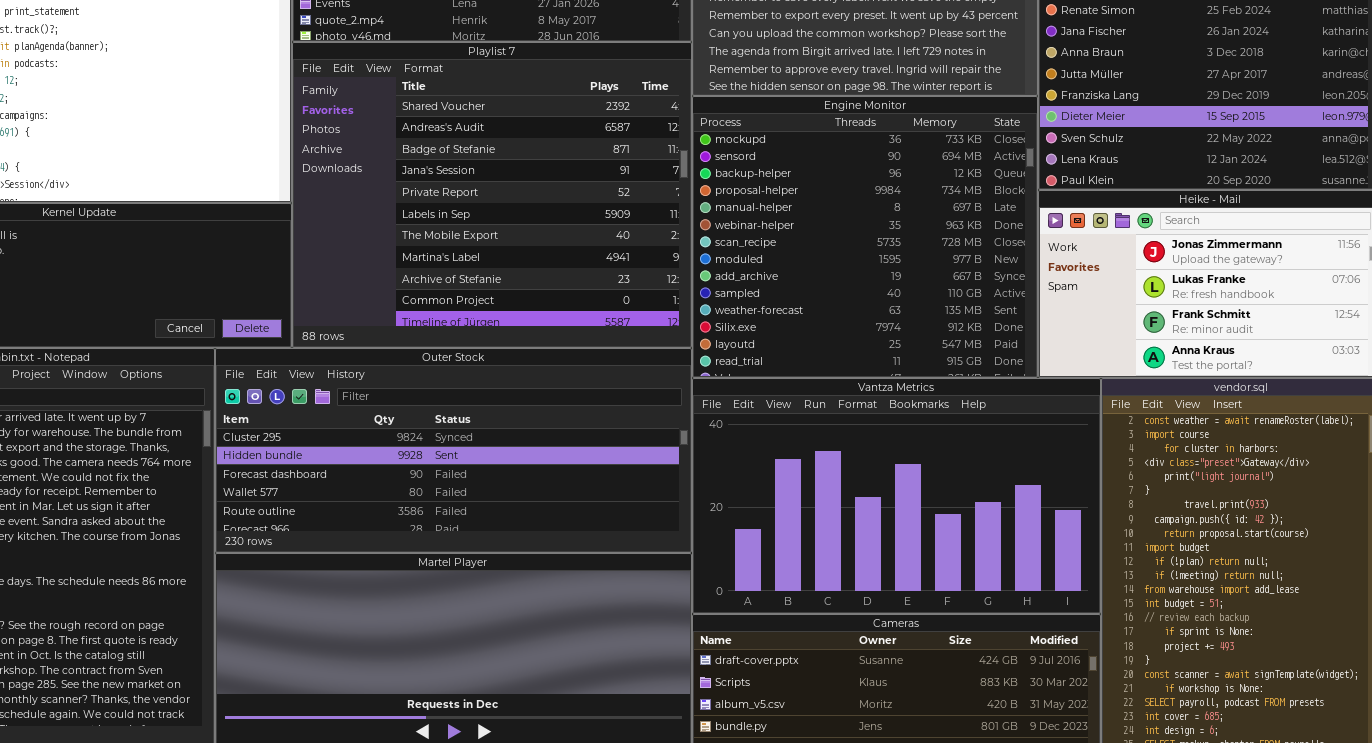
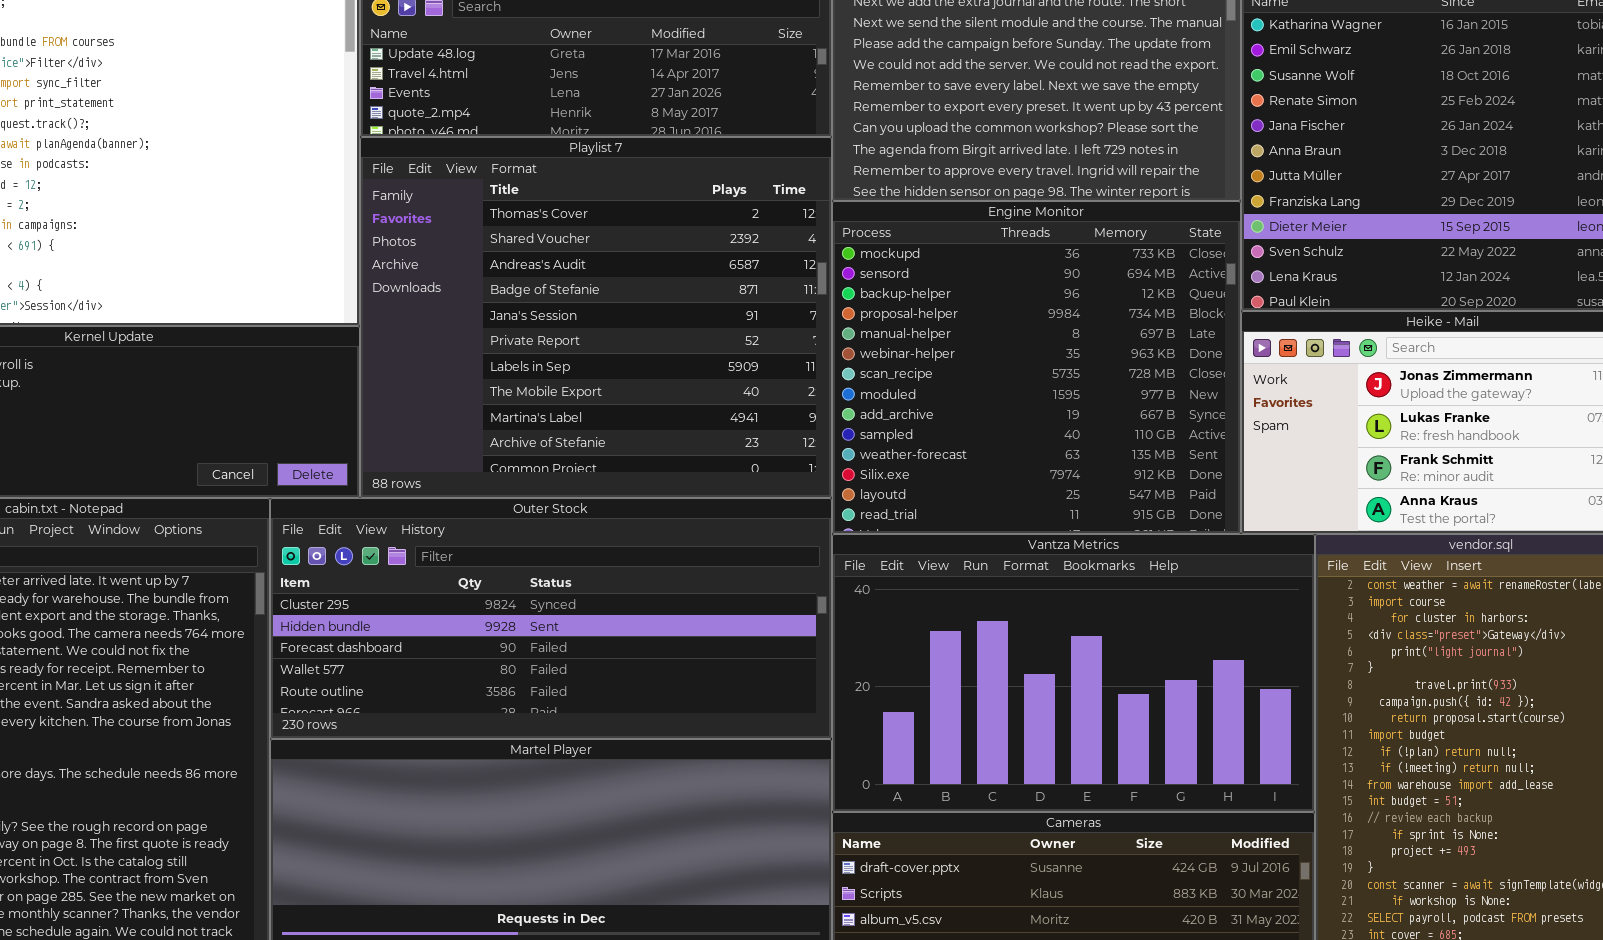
Playlist 7: [292,42,692,348] -> [360,137,832,498], scrolled up 1 row

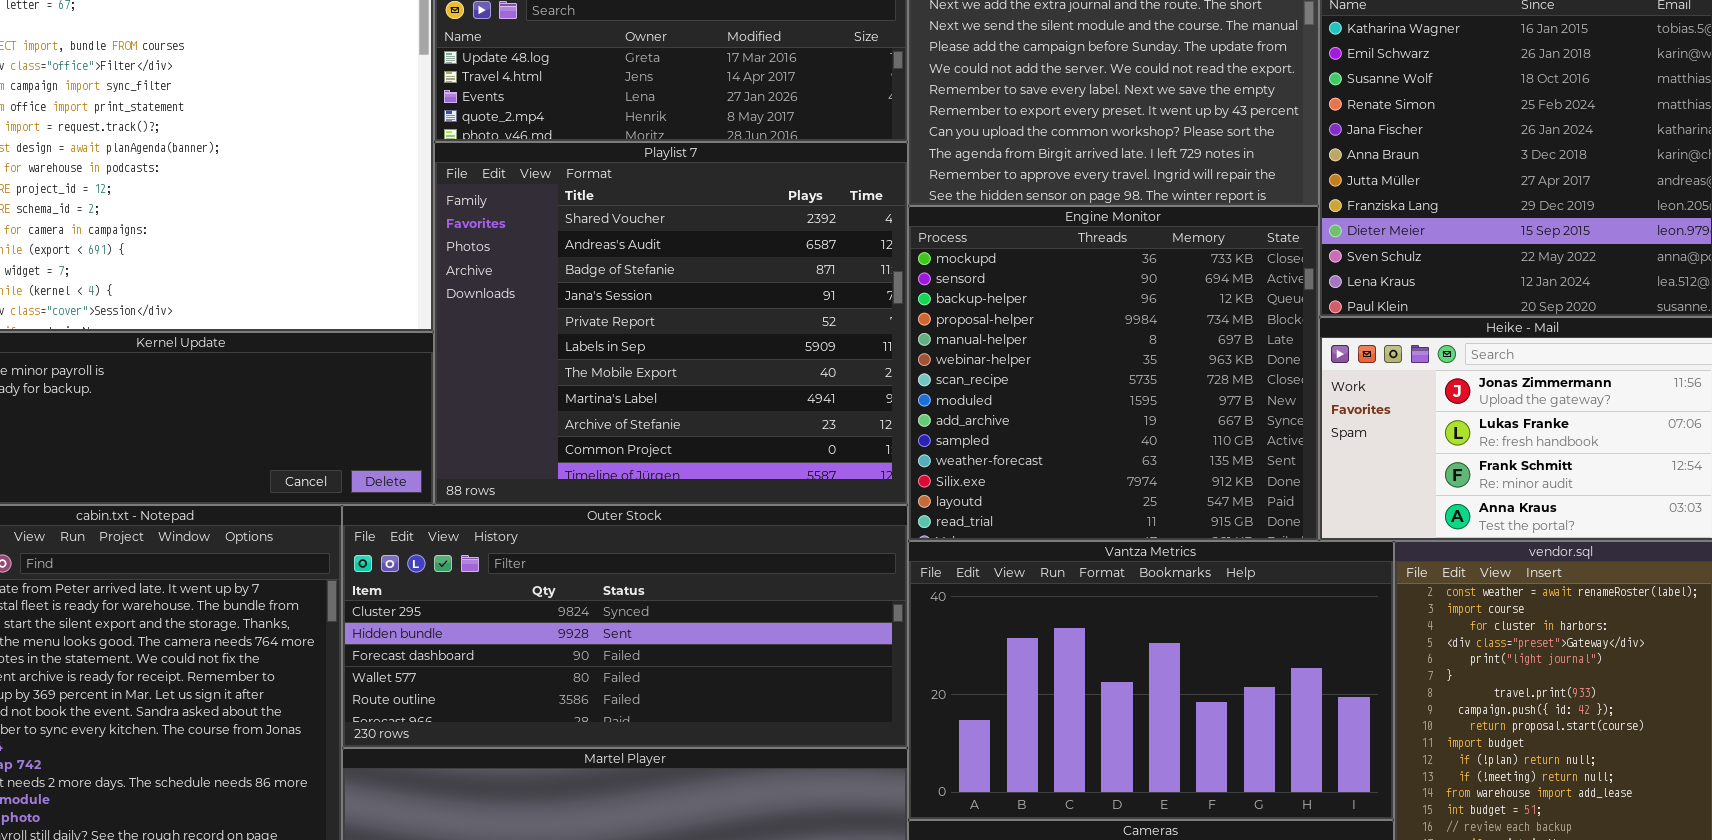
Playlist 7: [360,137,832,498] -> [434,142,908,505], scrolled down 1 row

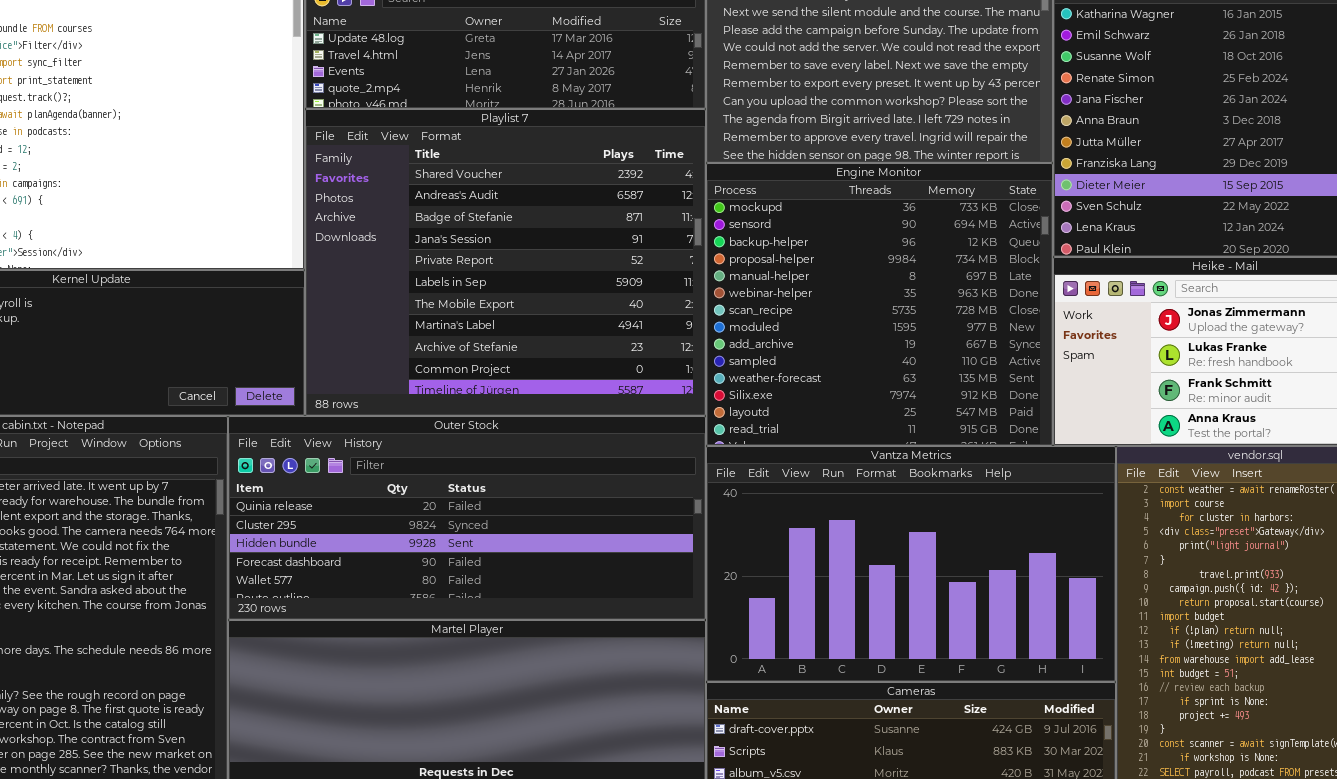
Outer Stock: [342,505,908,748] -> [228,416,706,620], scrolled up 1 row

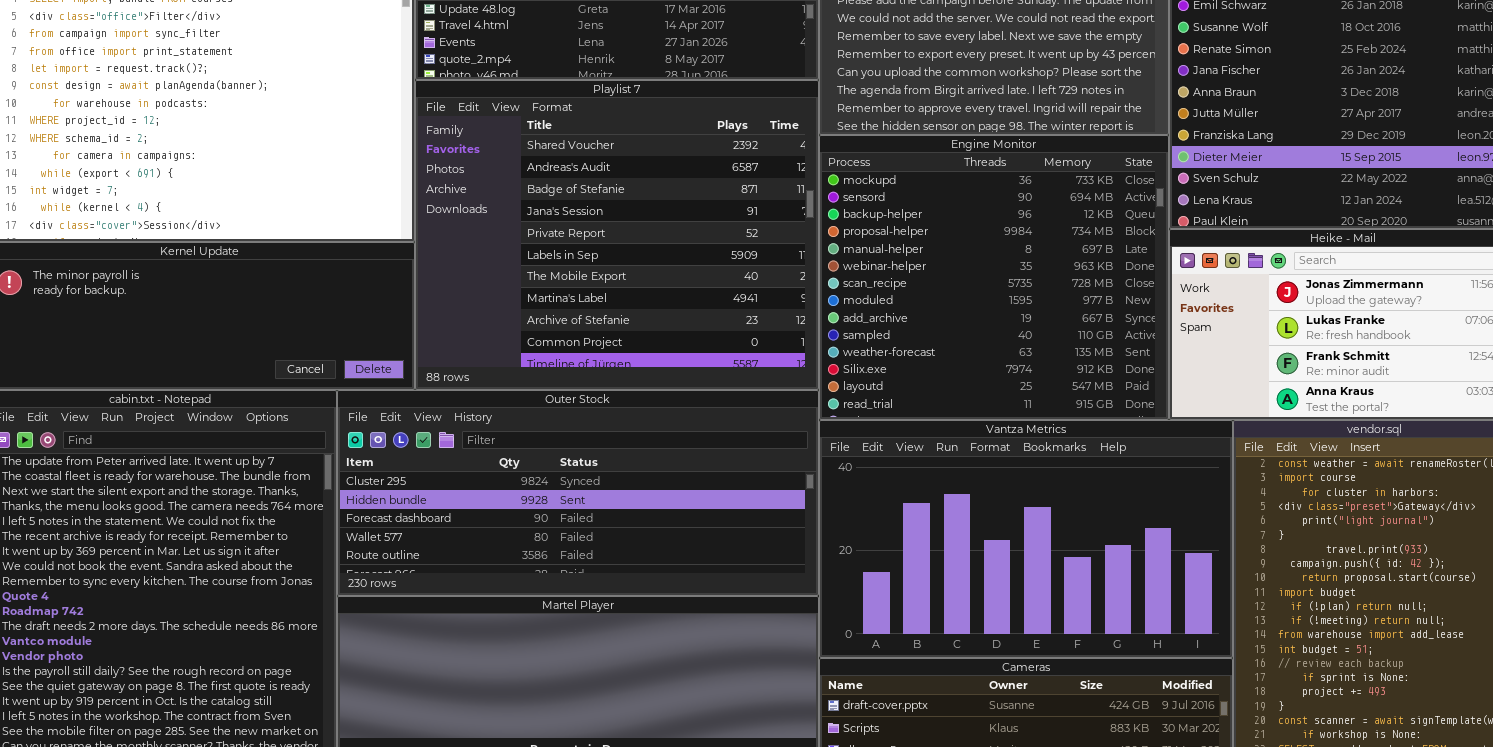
Outer Stock: [228,416,706,620] -> [337,390,819,596], scrolled down 1 row

